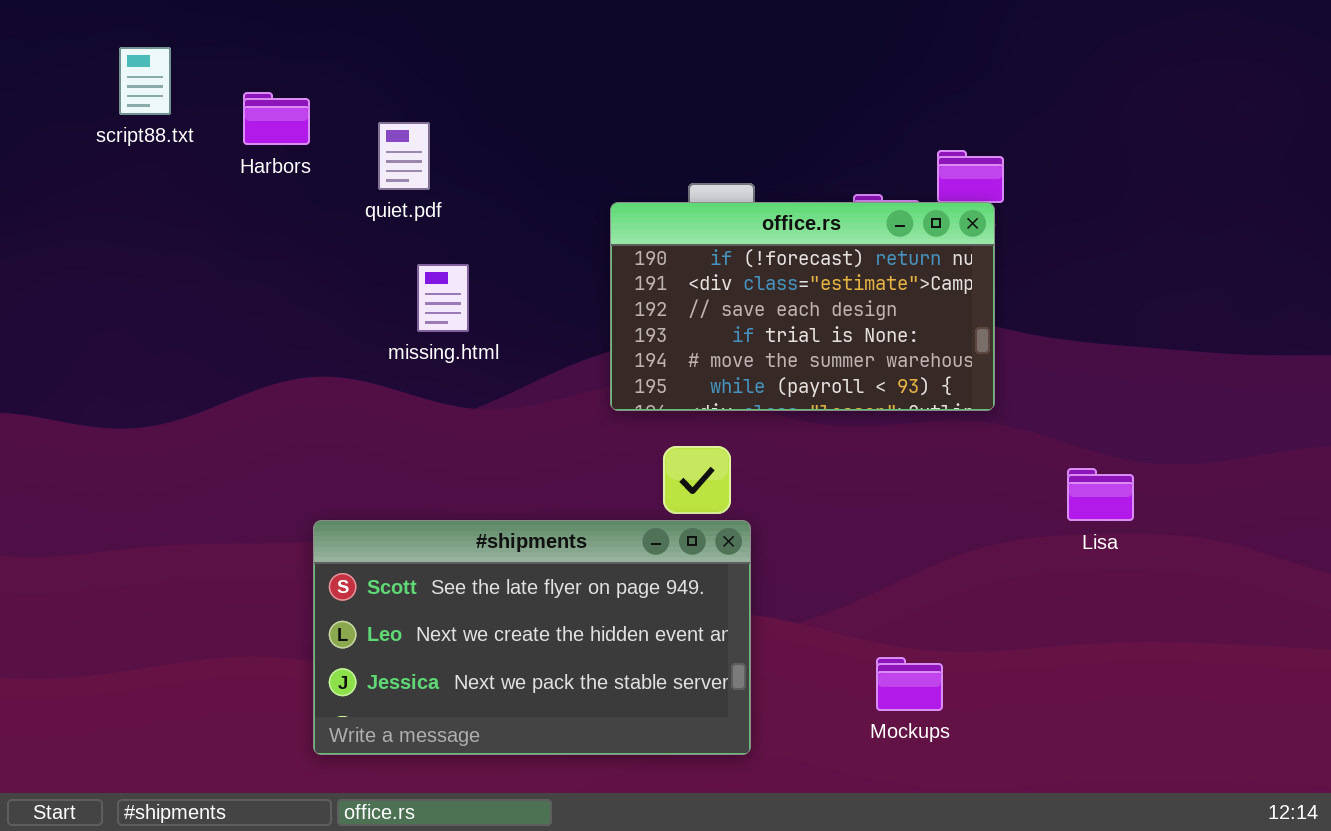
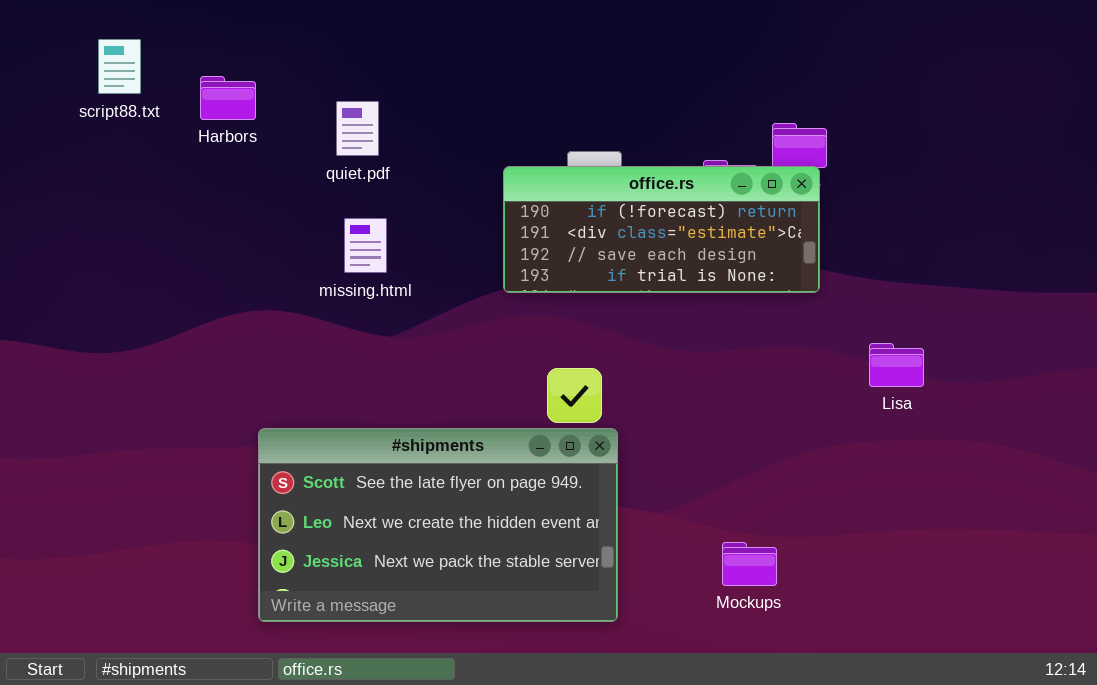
quiet.pdf: [378,122,430,190] -> [336,101,379,156], moved
office.rs: [610,202,995,411] -> [503,166,820,293], resized
Lisa: [1067,468,1134,521] -> [869,343,924,387], moved

